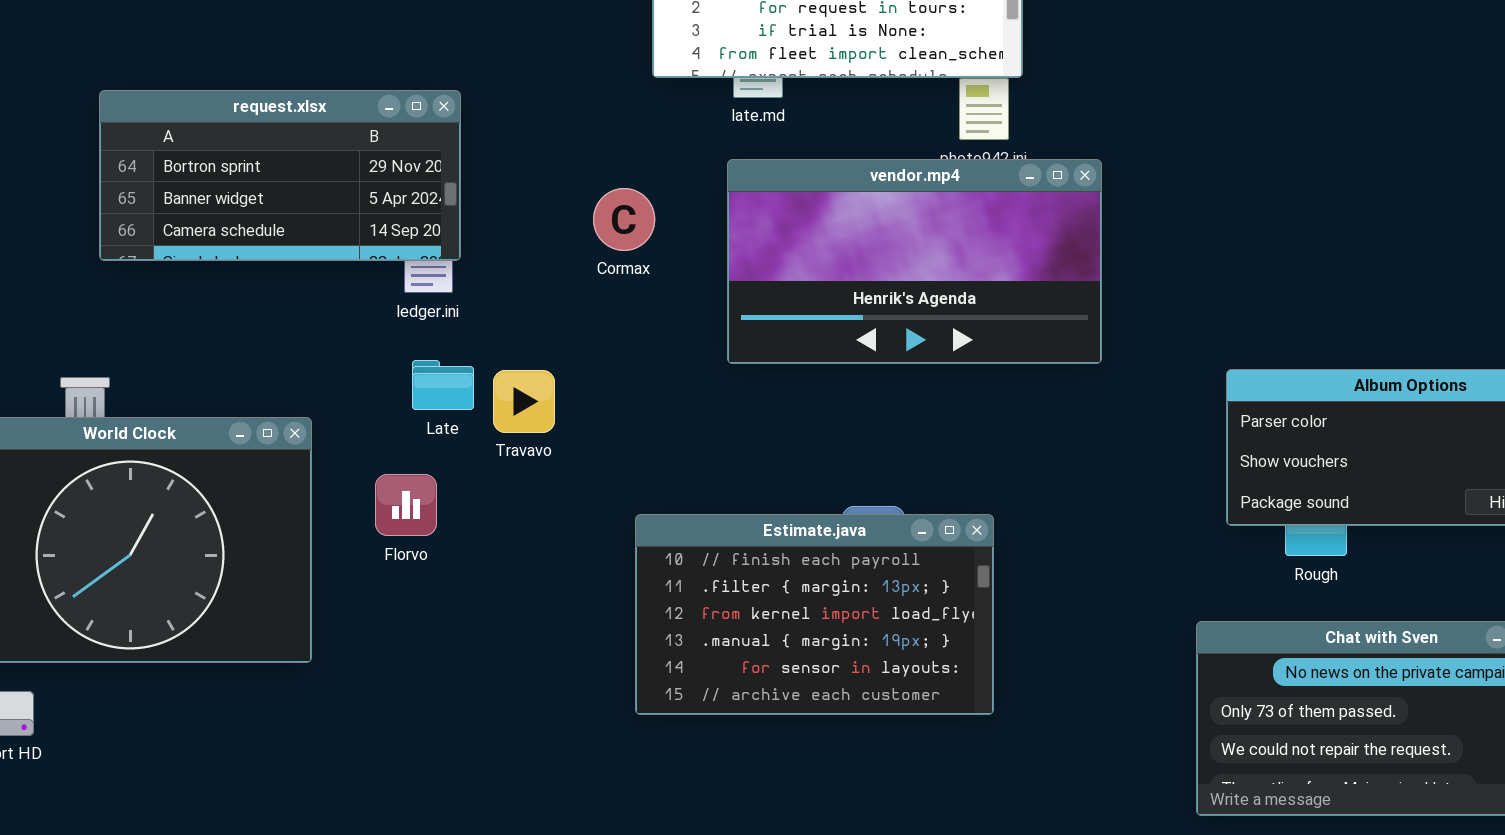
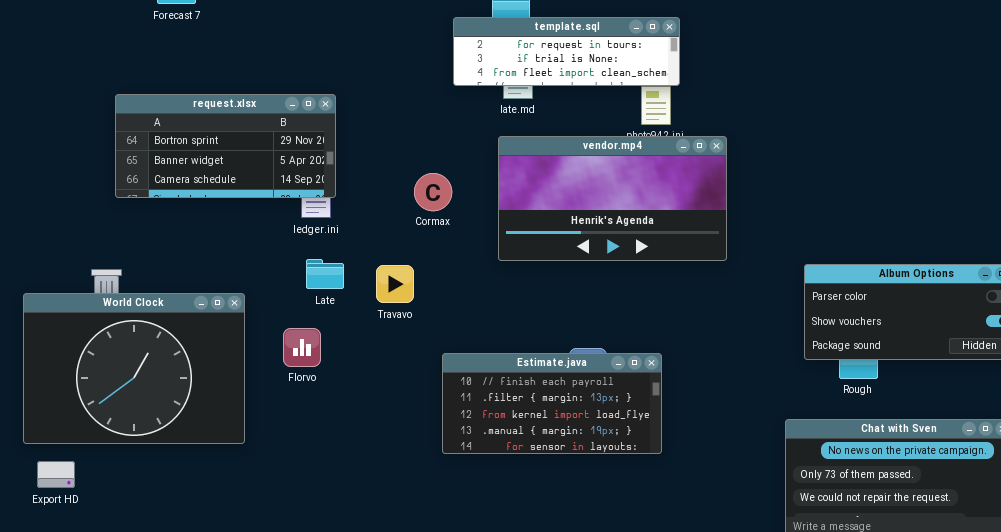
Cormax: [593,188,655,251] -> [414,173,452,211], moved
Travavo: [493,370,555,433] -> [376,265,414,303], moved
Estimate.java: [635,514,994,715] -> [442,353,662,454], resized

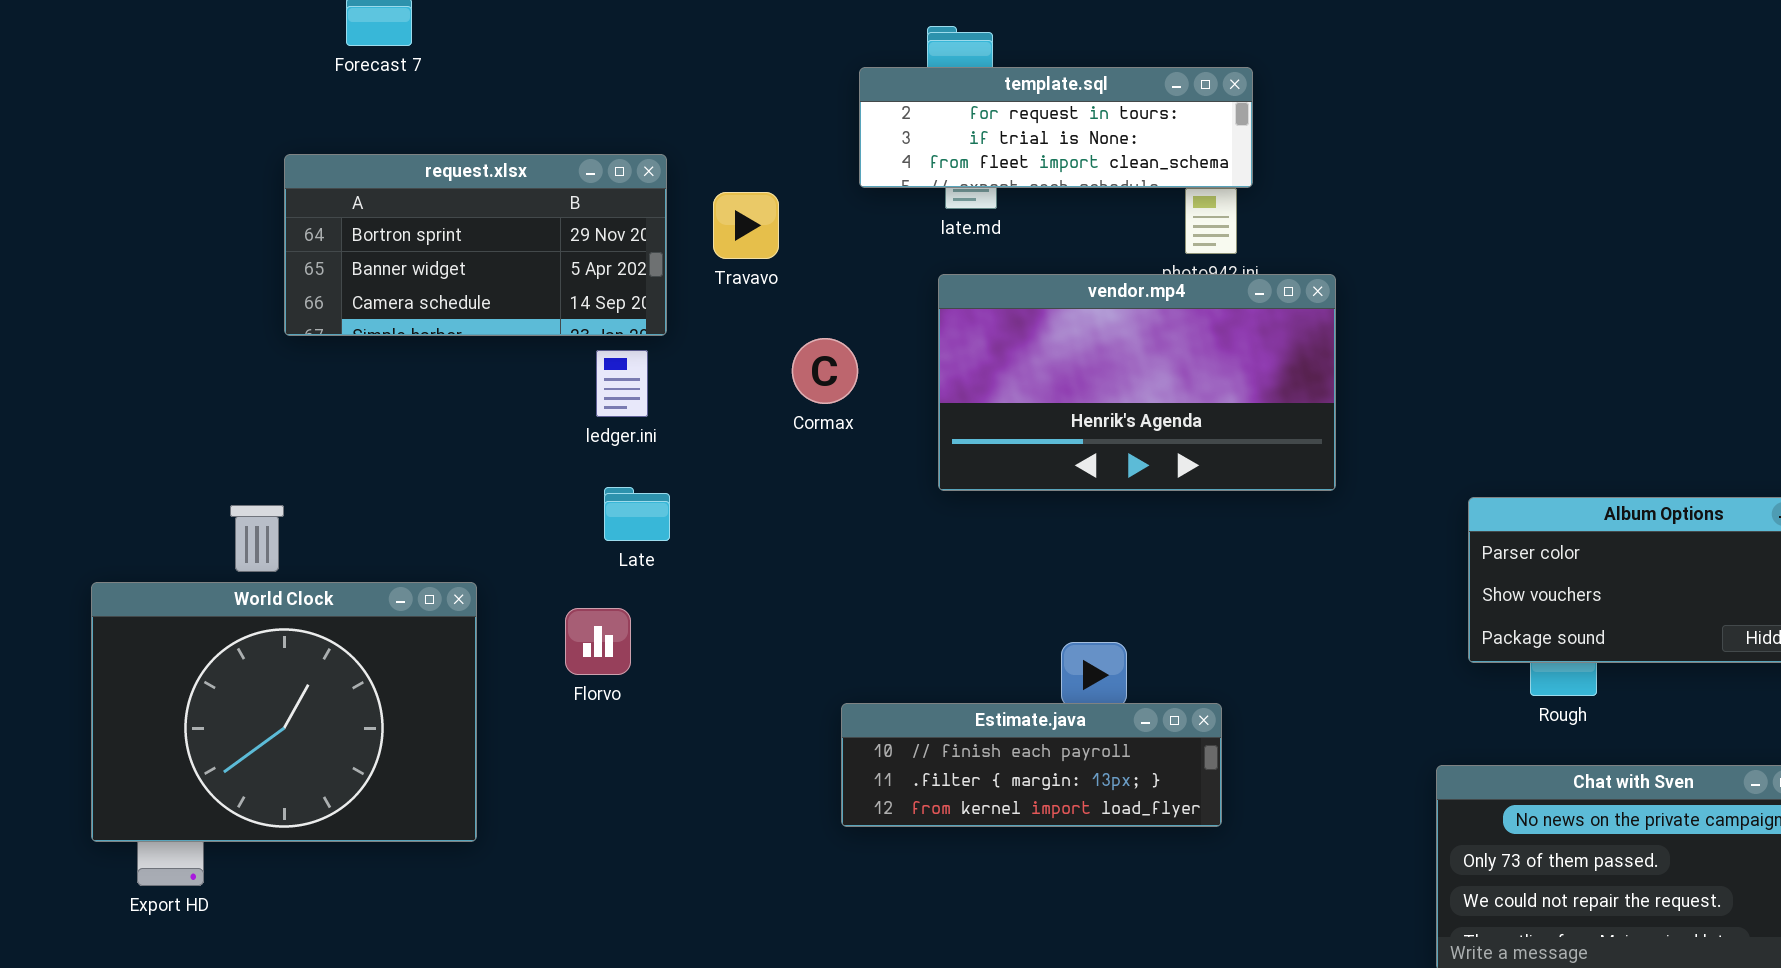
request.xlsx: [115,94,336,198] -> [284,154,667,336], moved
Travavo: [376,265,414,303] -> [713,192,779,259], moved
World Clock: [23,293,245,444] -> [91,582,477,842], moved
Estimate.java: [442,353,662,454] -> [841,703,1222,827], resized

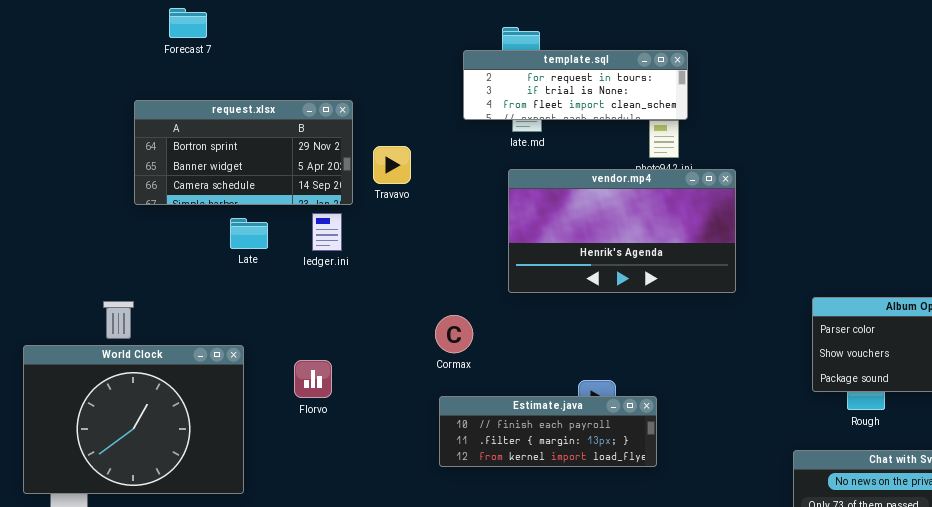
Travavo: [713,192,779,259] -> [373,146,411,184], moved
Cormax: [792,338,858,404] -> [435,315,473,353], moved
Late: [604,487,670,541] -> [230,218,268,249], moved
Estimate.java: [841,703,1222,827] -> [439,396,657,467], moved

